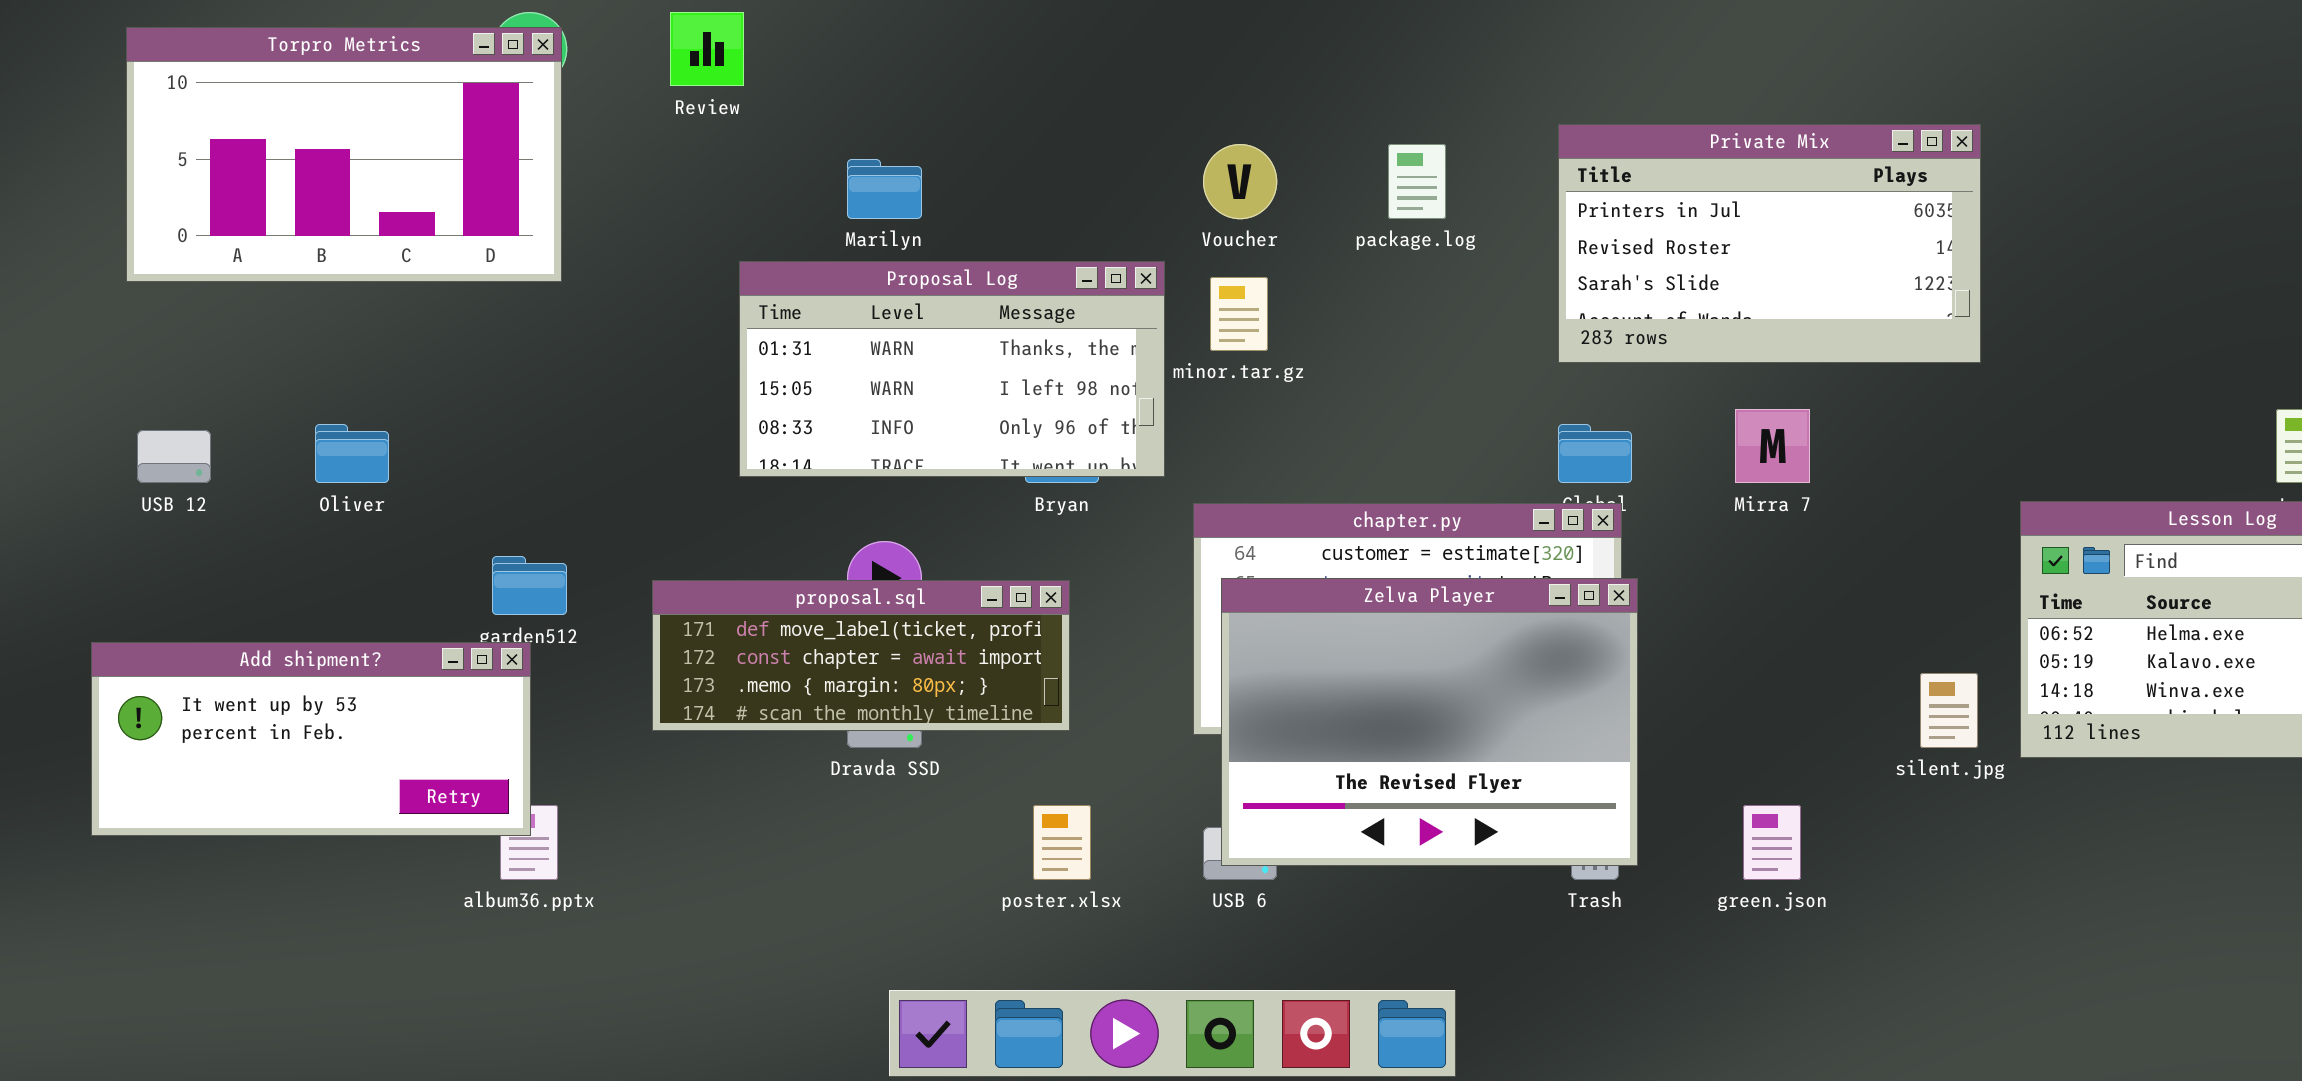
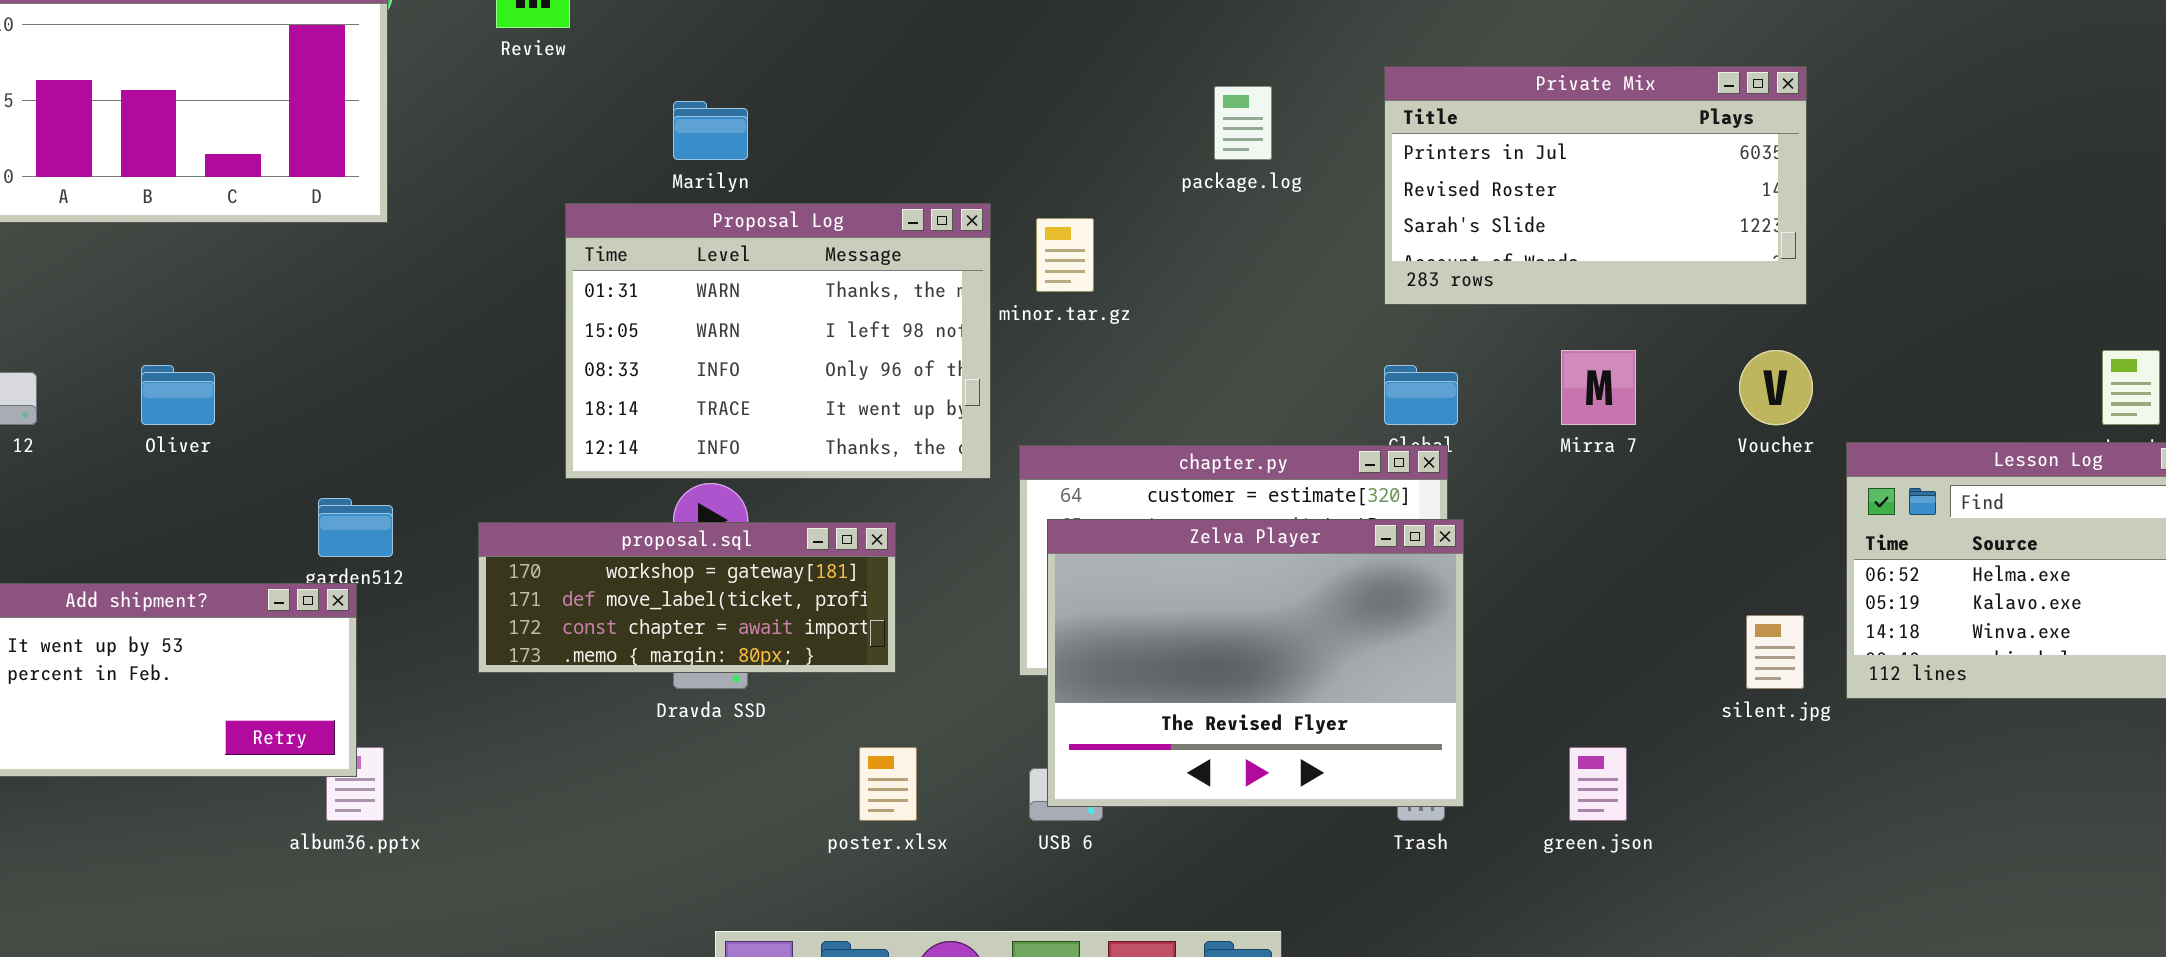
Voucher: [1203,144,1277,219] -> [1739,350,1813,425], moved
Proposal Log: [739,261,1165,477] -> [565,203,991,479], resized
proposal.sql: [652,580,1070,731] -> [478,522,896,673], scrolled up 1 row

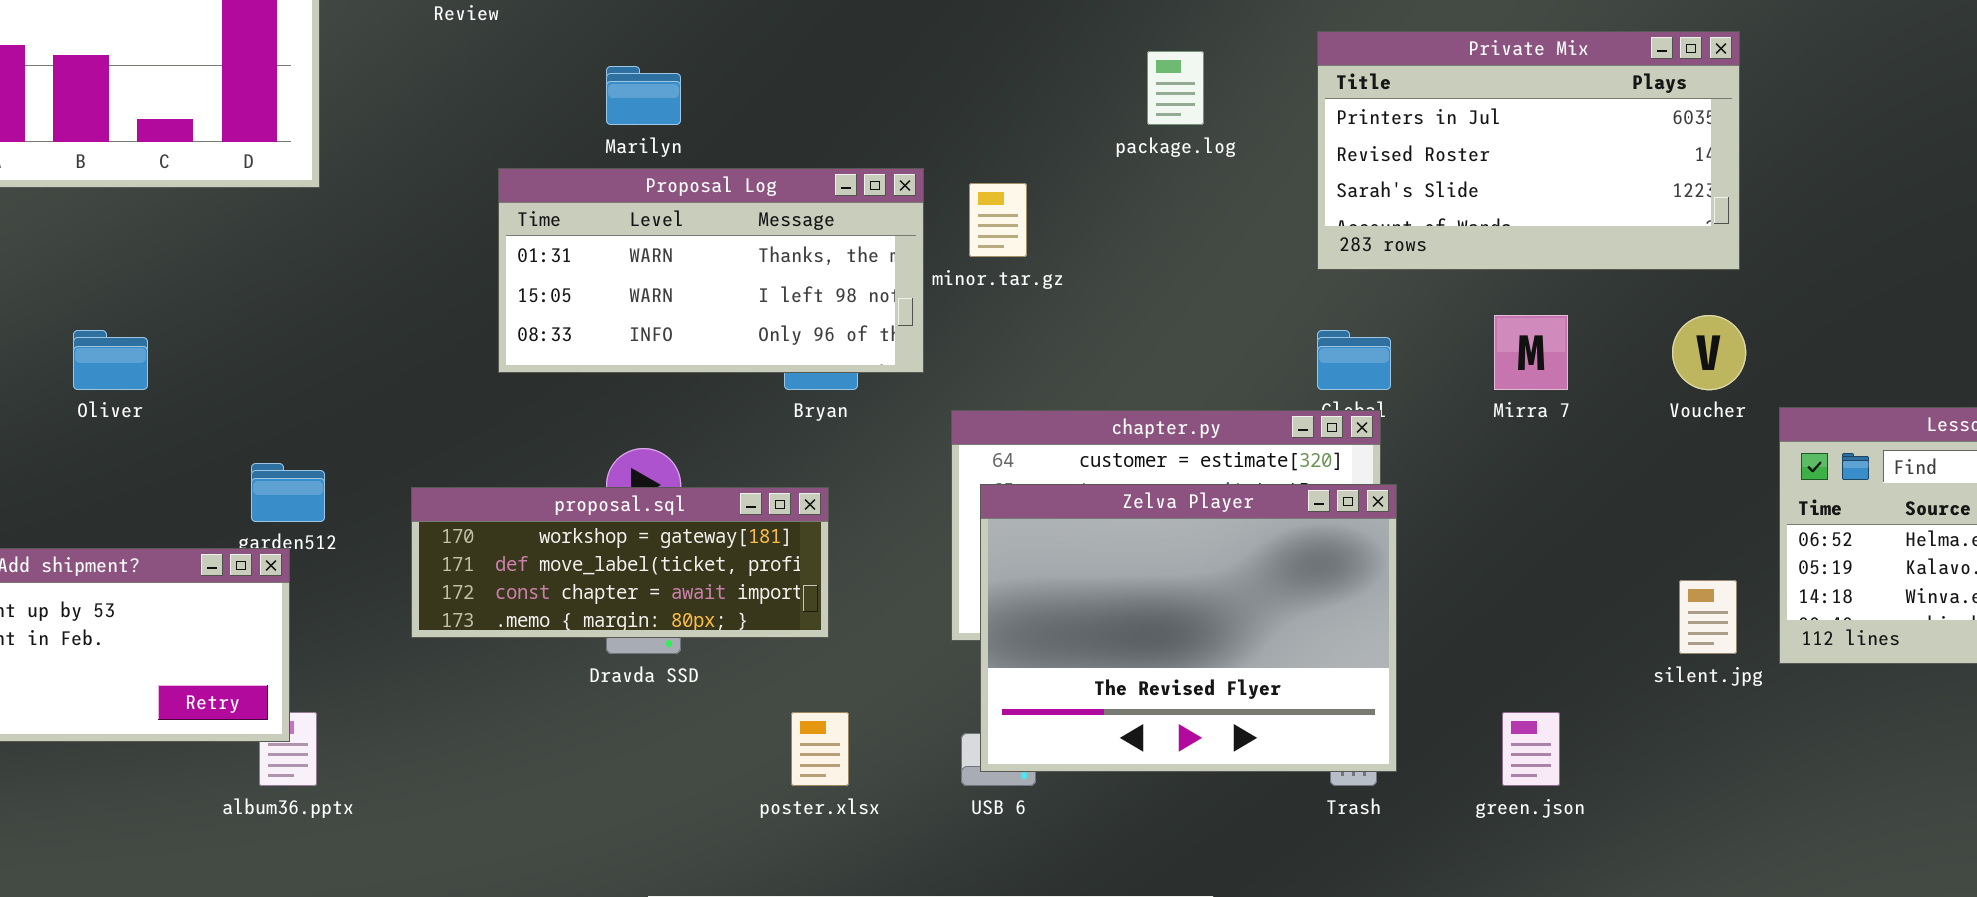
Proposal Log: [565,203,991,479] -> [498,168,924,373], resized

